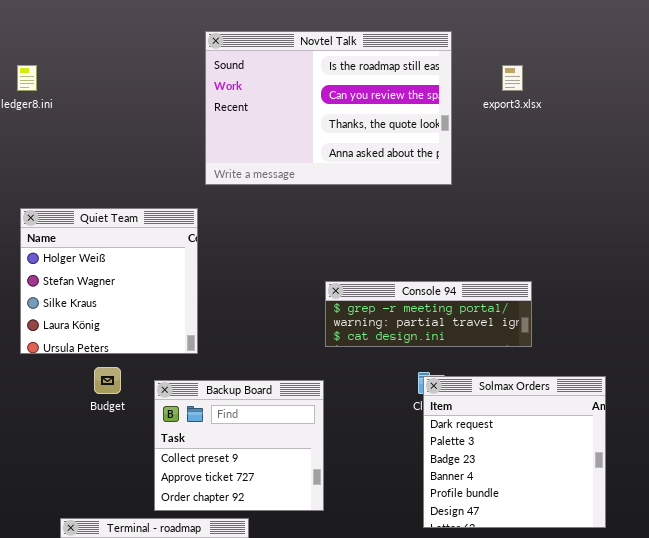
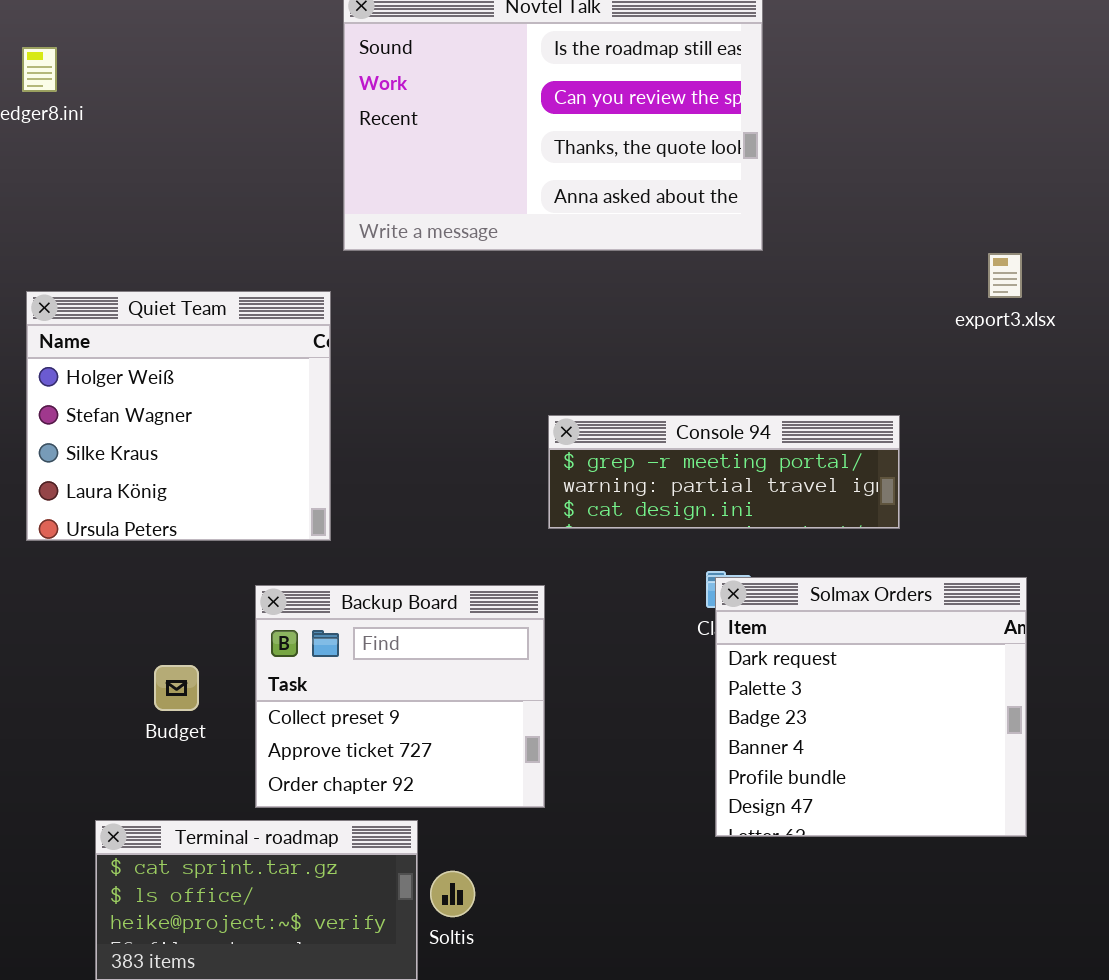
export3.xlsx: [502,65,523,91] -> [988,253,1022,298], moved
Budget: [94,367,121,394] -> [154,665,199,711], moved

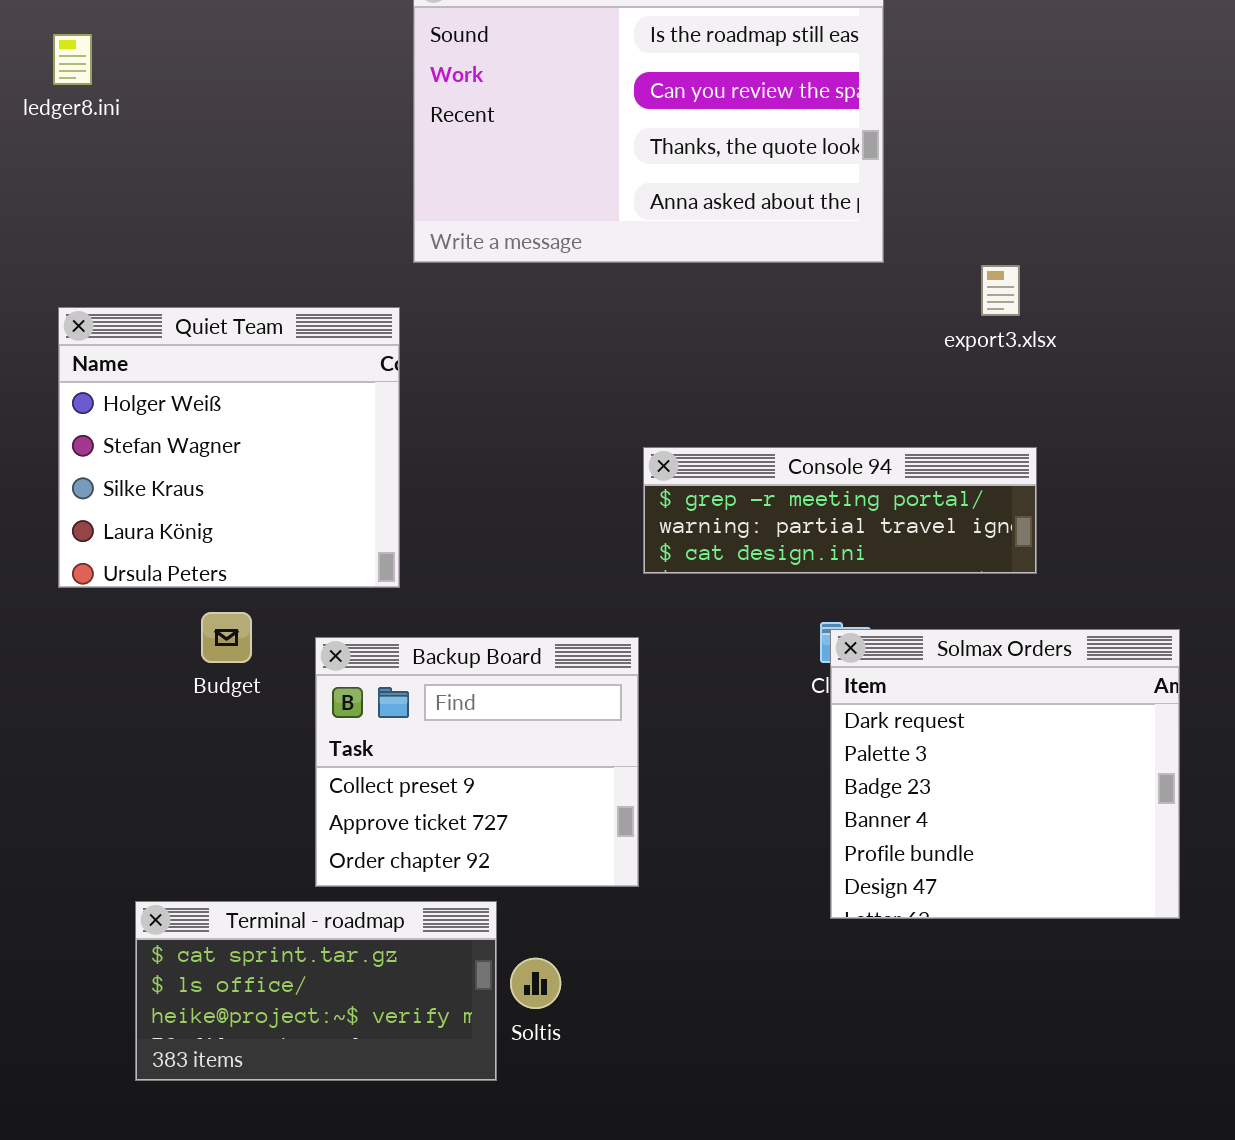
export3.xlsx: [988,253,1022,298] -> [981,265,1020,316], moved
Budget: [154,665,199,711] -> [201,612,252,663], moved

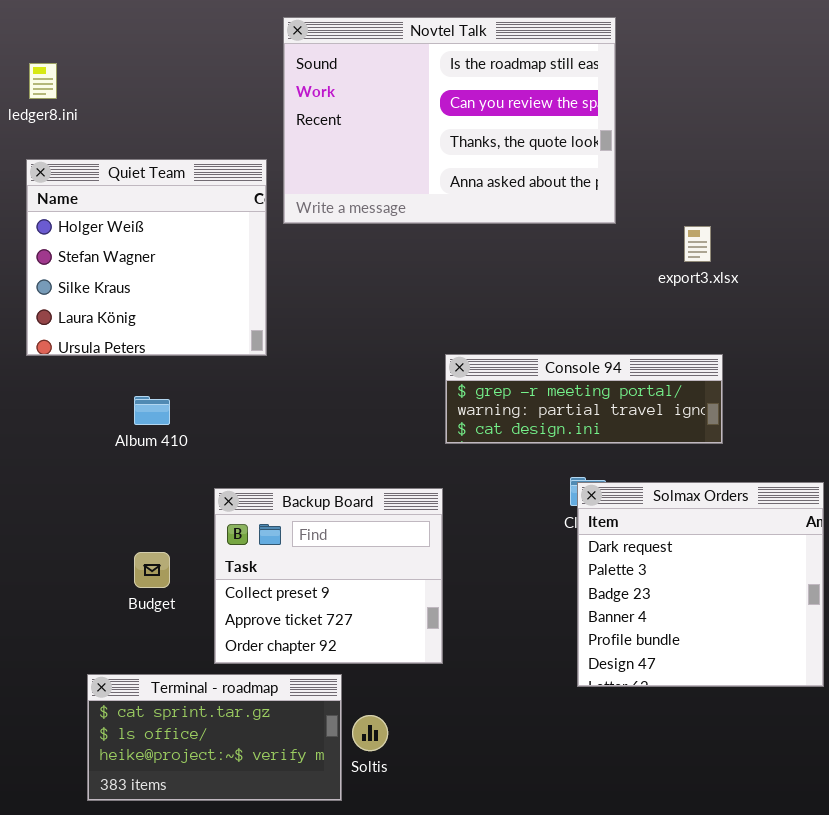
Quiet Team: [58,307,400,588] -> [26,159,267,356], moved
Budget: [201,612,252,663] -> [134,552,170,588], moved

